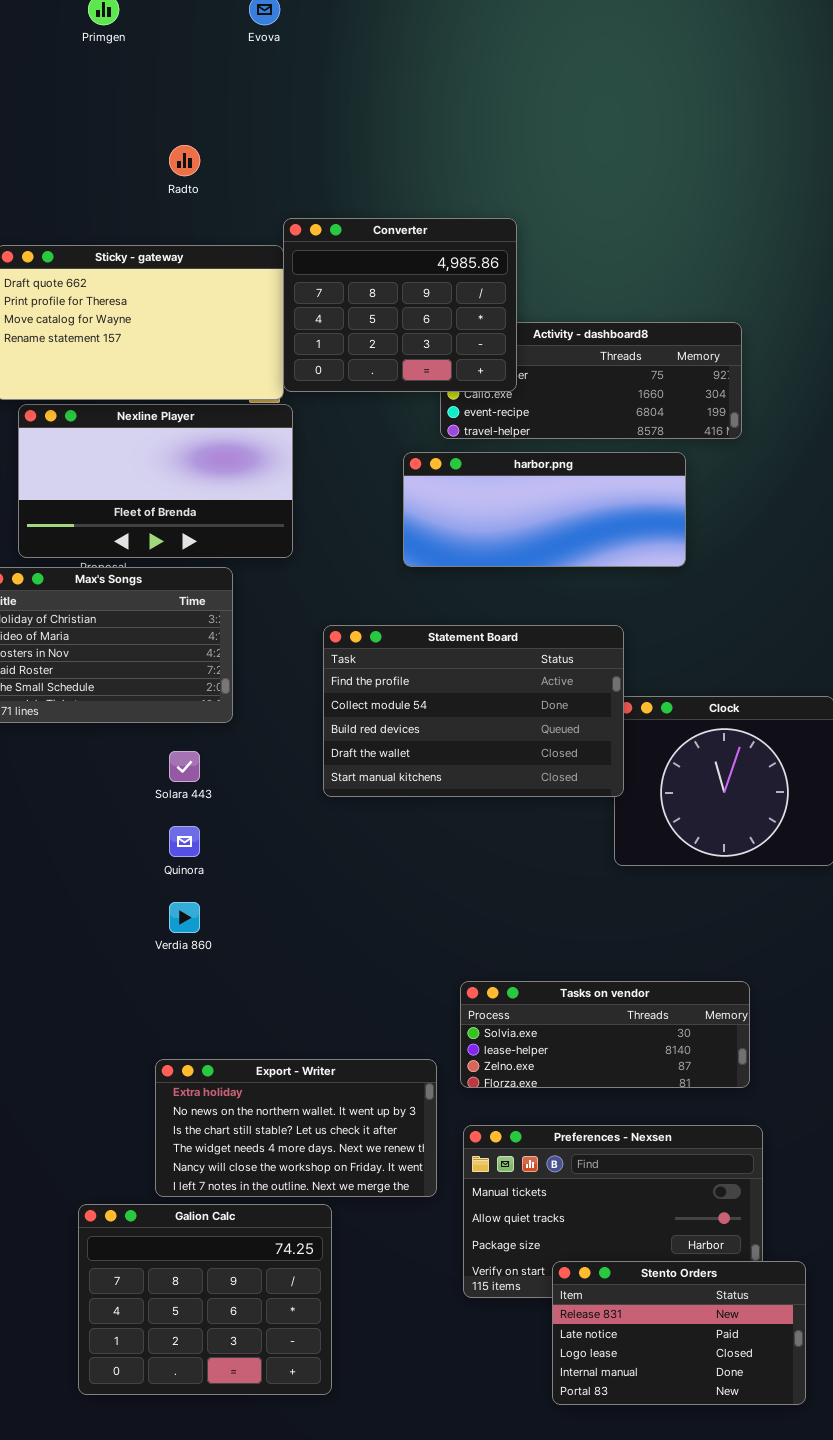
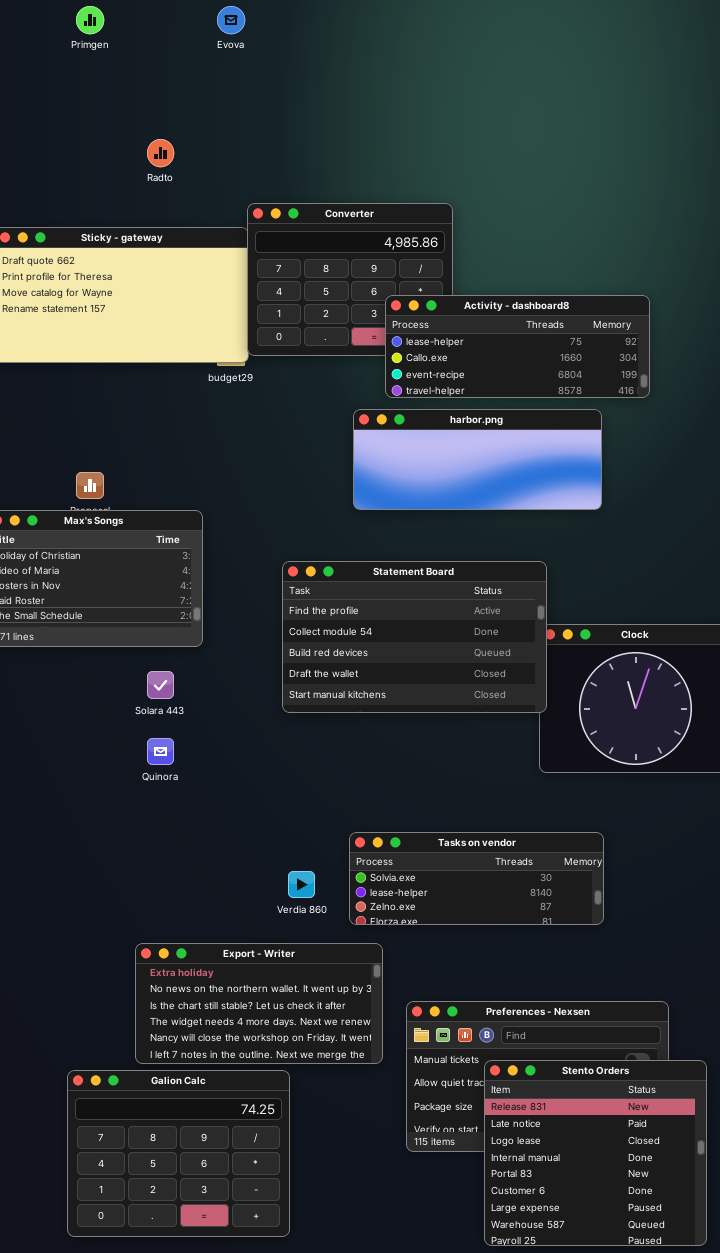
Activity - dashboard8: [440,322,742,439] -> [385,295,650,398], raised
Nexline Player: [18,404,293,558] -> none, closed
Verdia 860: [169,902,200,933] -> [288,871,315,898], moved
Tasks on vendor: [460,981,750,1088] -> [349,832,604,925], moved
Stento Orders: [552,1261,806,1405] -> [484,1060,707,1246], resized

